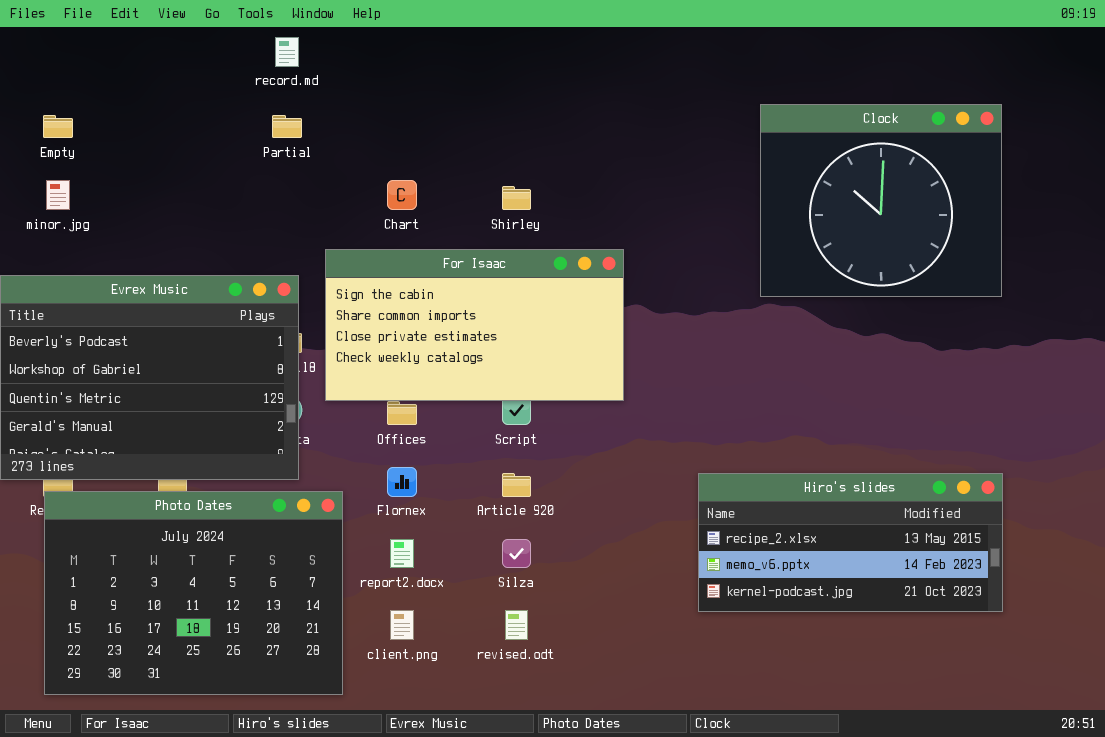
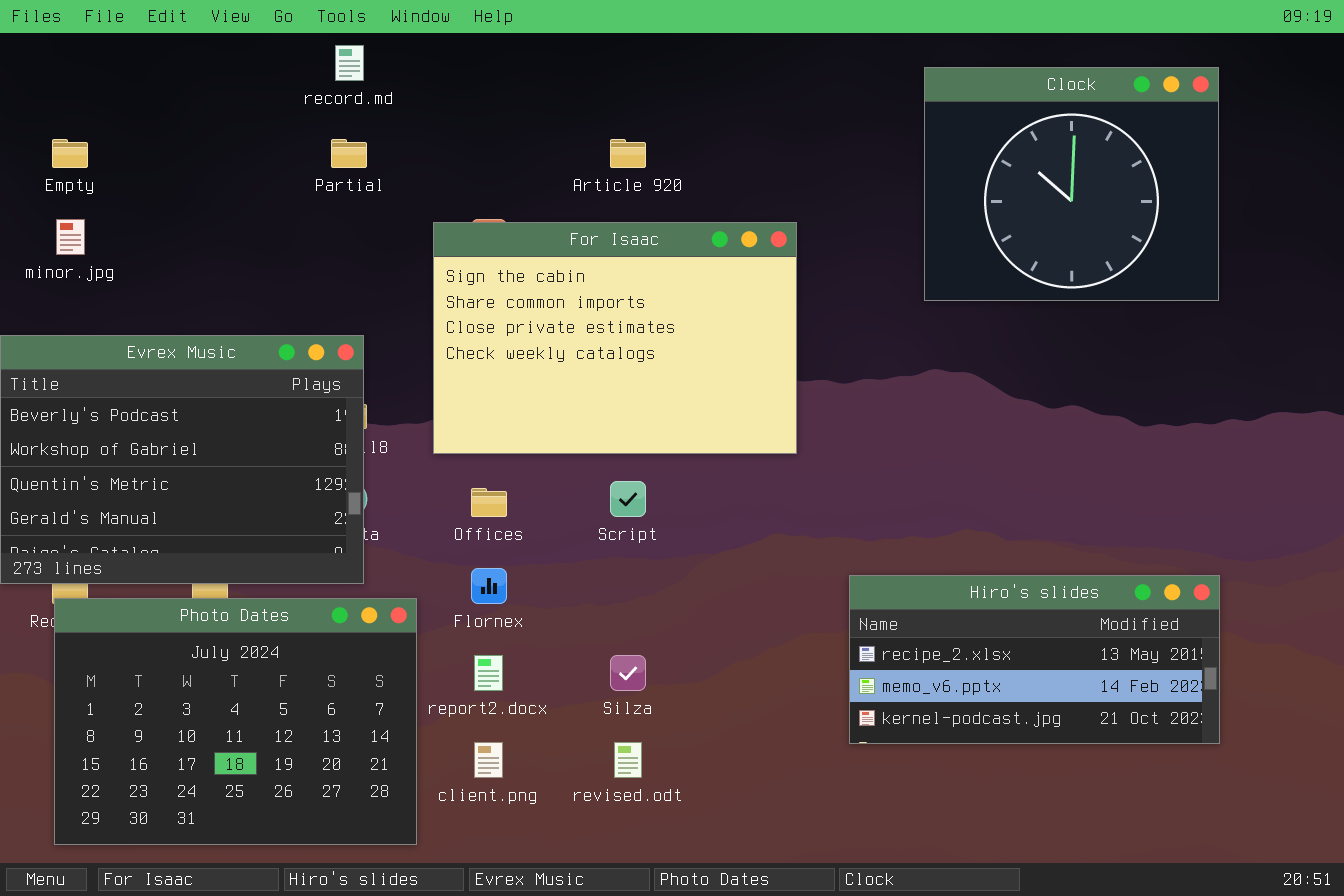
Clock: [760,104,1002,297] -> [924,67,1219,301], moved
For Isaac: [325,249,624,401] -> [433,222,797,454], moved, resized
Article 920: [502,473,531,497] -> [610,139,646,168], moved

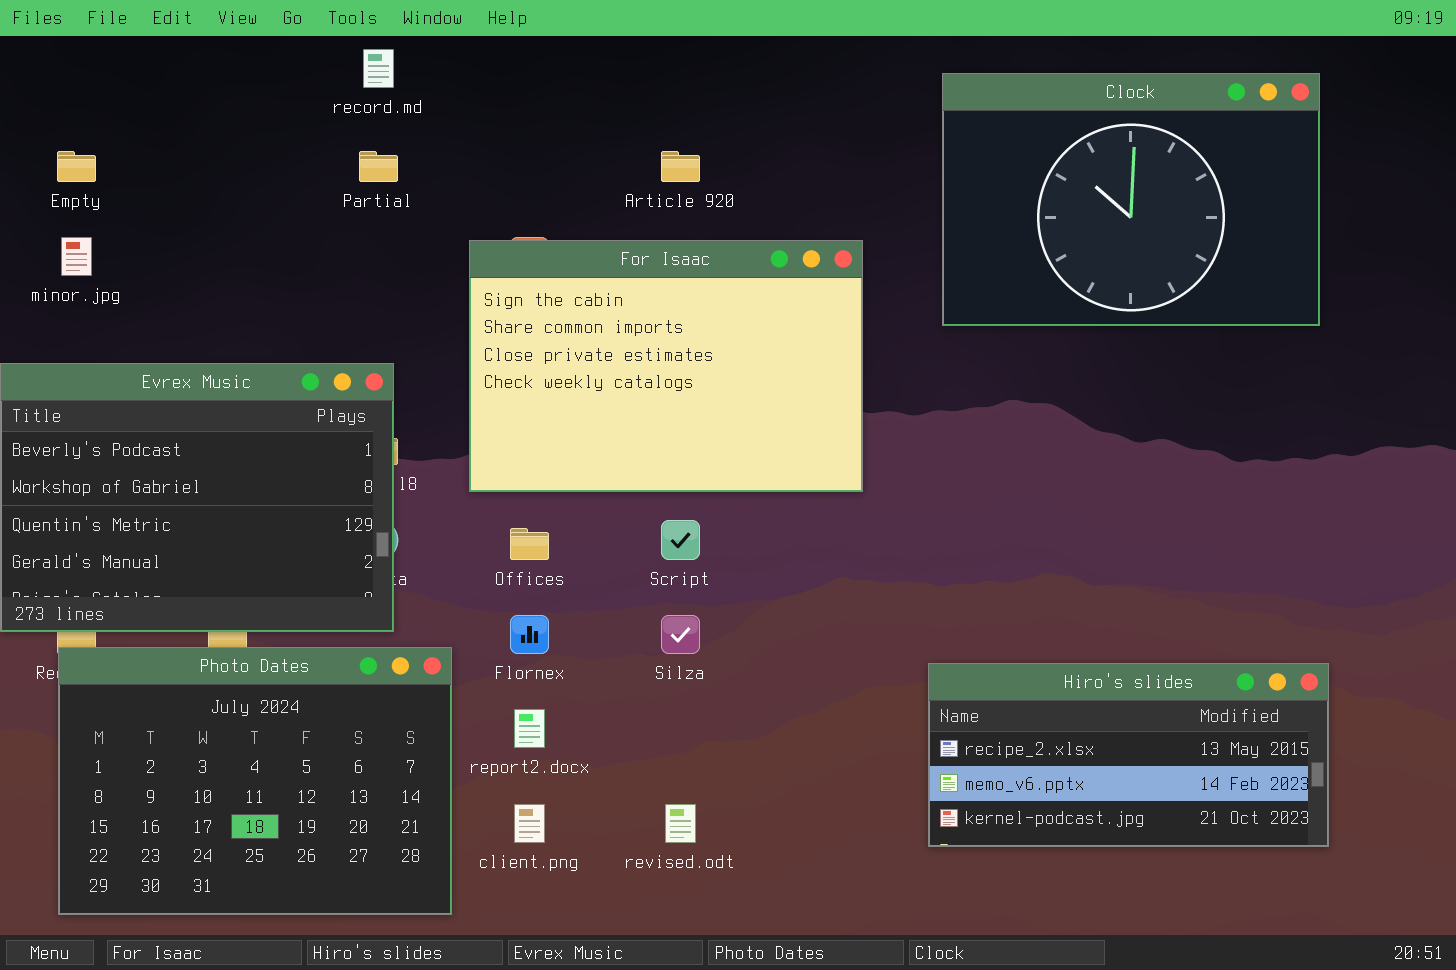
Clock: [924,67,1219,301] -> [942,73,1320,326], resized
Hiro's slides: [849,575,1220,744] -> [928,663,1329,847], moved
Silza: [610,655,646,691] -> [661,615,700,654], moved

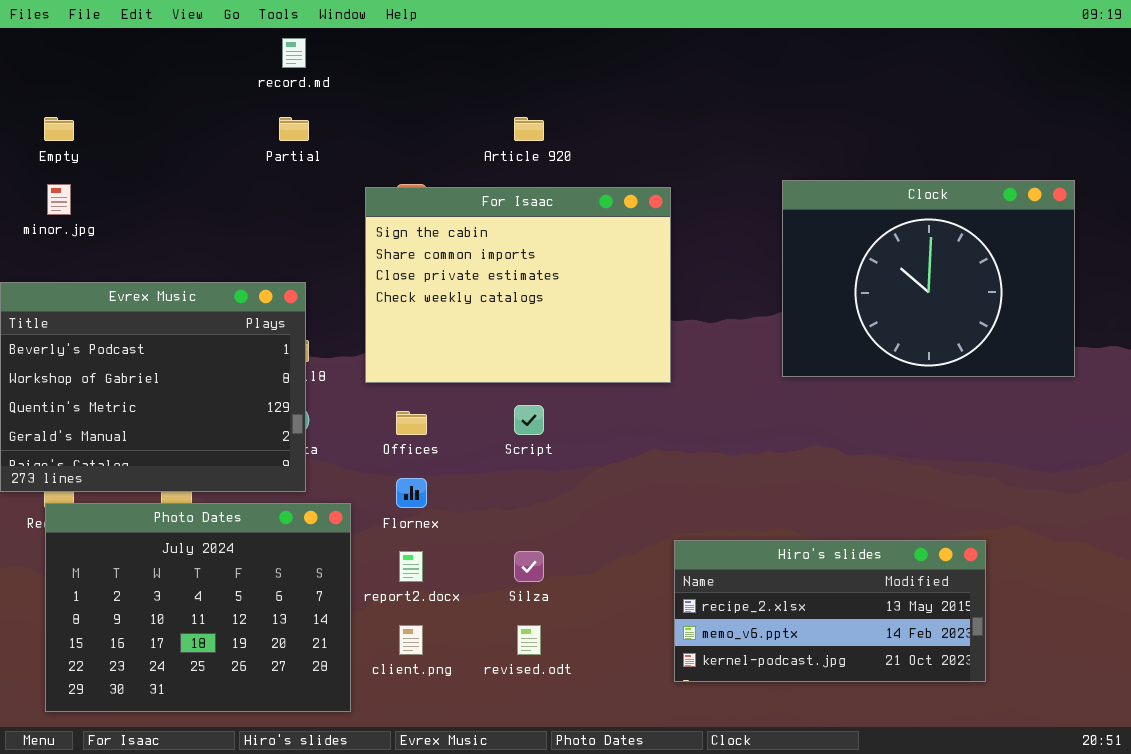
Clock: [942,73,1320,326] -> [782,180,1075,377], moved
Silza: [661,615,700,654] -> [514,551,544,582], moved
Hiro's slides: [928,663,1329,847] -> [674,540,986,682], moved

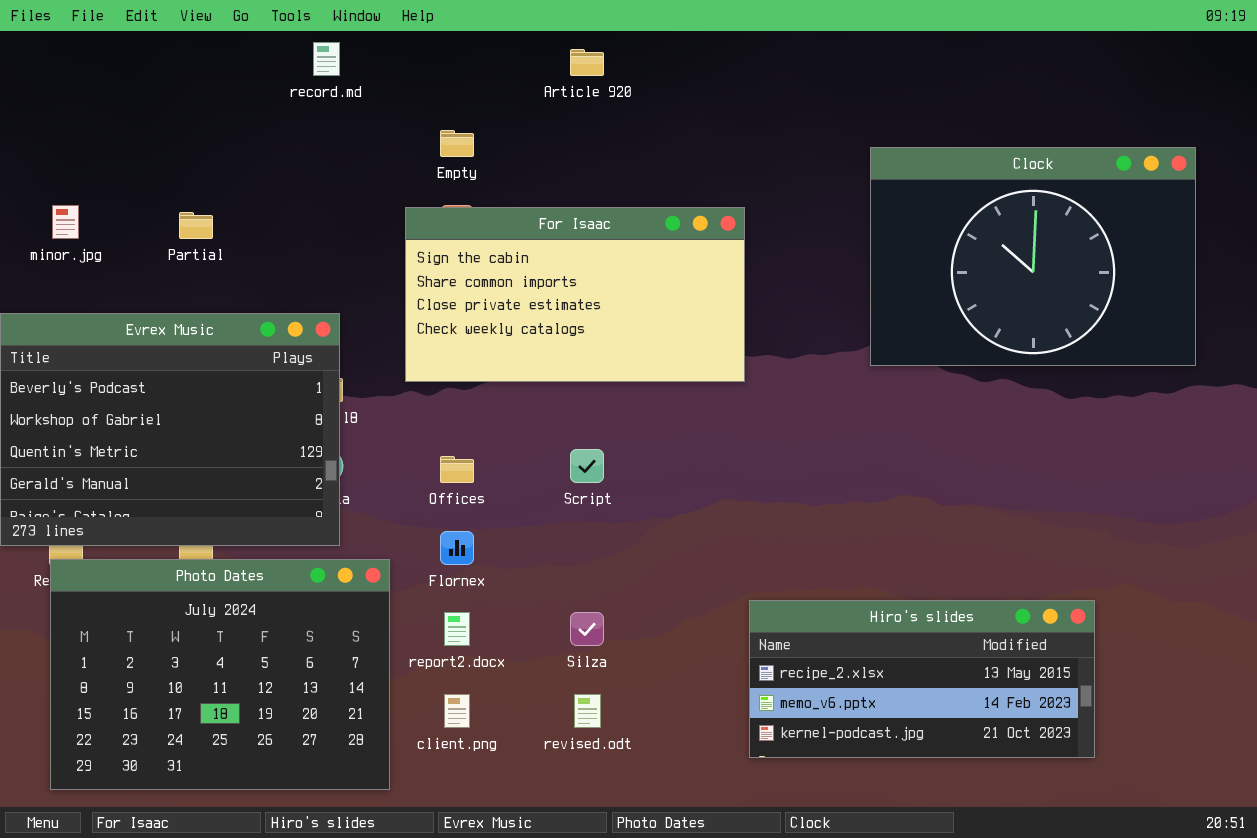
Empty: [44,117,74,141] -> [440,130,474,157], moved
Partial: [279,117,309,141] -> [179,212,213,239], moved
Article 920: [514,117,544,141] -> [570,49,604,76], moved
Clock: [782,180,1075,377] -> [870,147,1196,366], moved
For Isaac: [365,187,671,383] -> [405,207,745,382], resized

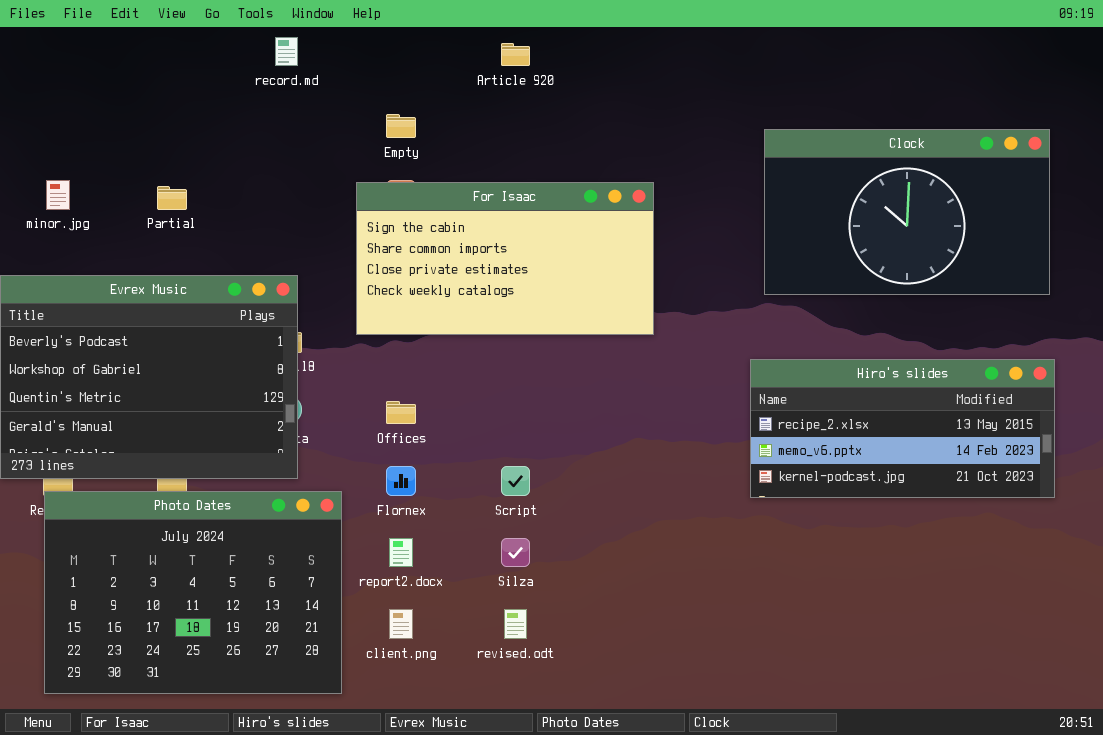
Clock: [870,147,1196,366] -> [764,129,1050,295], resized
Script: [570,449,604,483] -> [501,466,530,496], moved
Hiro's slides: [749,600,1095,758] -> [750,359,1055,498], moved

